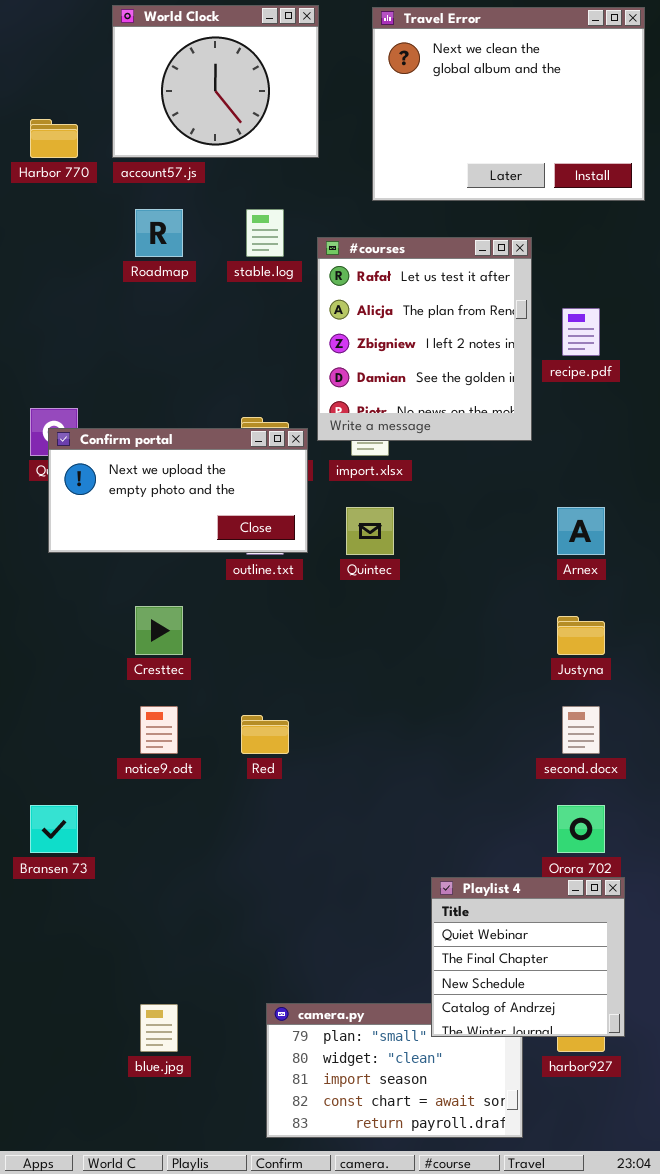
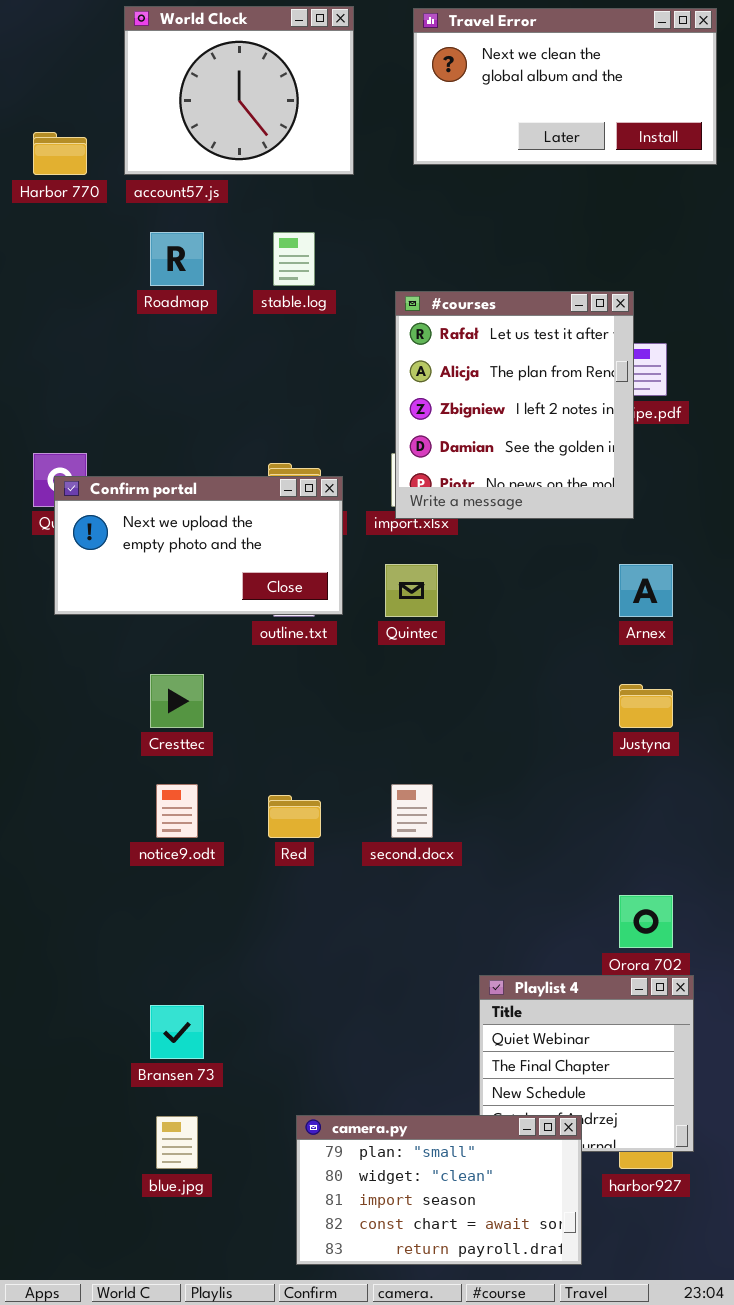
Travel Error: [372,7,645,201] -> [413,8,717,165], resized
#courses: [317,237,532,441] -> [395,291,634,519], moved
second.docx: [562,706,600,754] -> [391,784,433,838], moved
Bransen 73: [30,805,78,853] -> [150,1005,204,1059], moved
camera.py: [266,1003,523,1138] -> [296,1115,582,1265], raised

